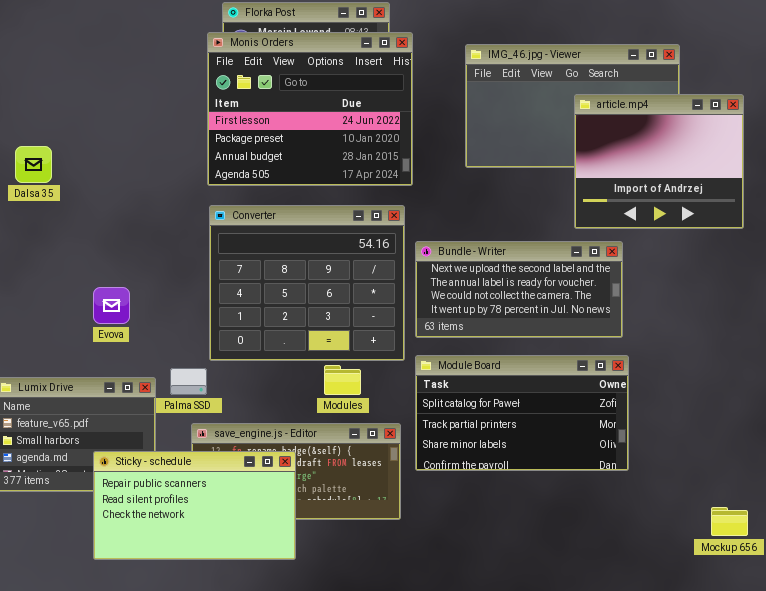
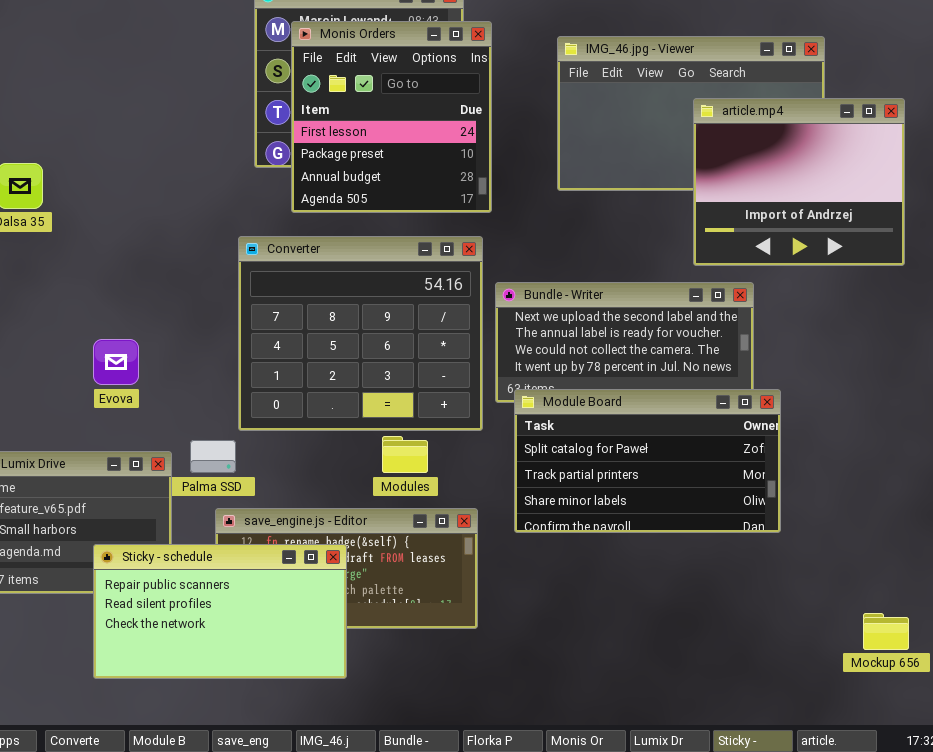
Monis Orders: [207,32,413,186] -> [291,21,492,213], resized
Module Board: [415,355,629,471] -> [514,389,781,533], moved

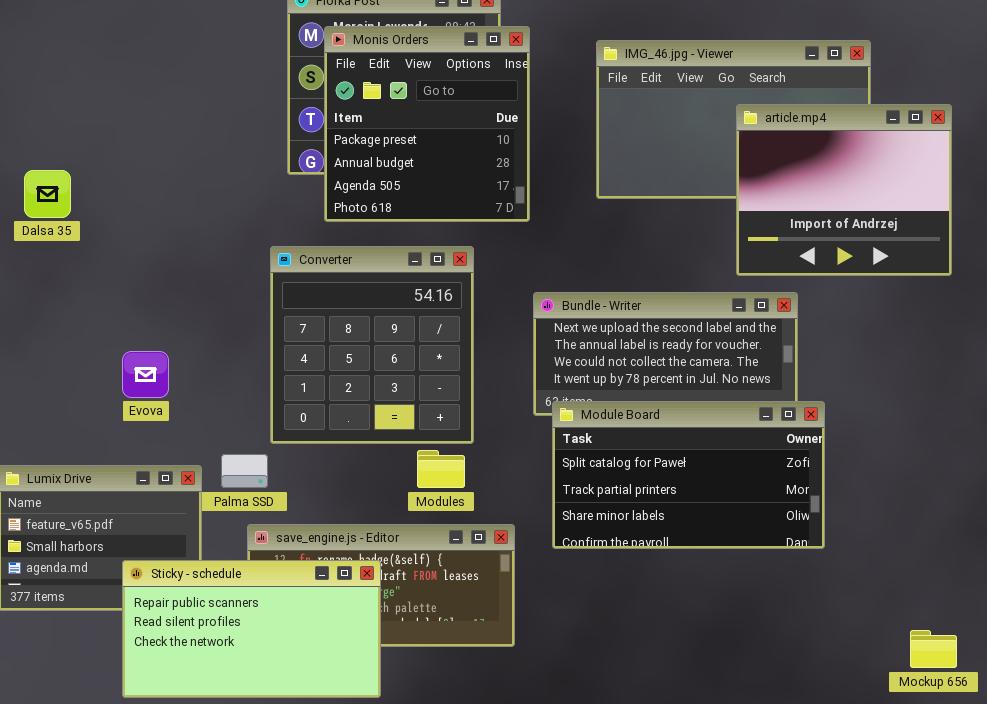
Monis Orders: [291,21,492,213] -> [324,26,530,222], scrolled down 1 row
Converter: [238,236,483,431] -> [270,246,474,444], resized

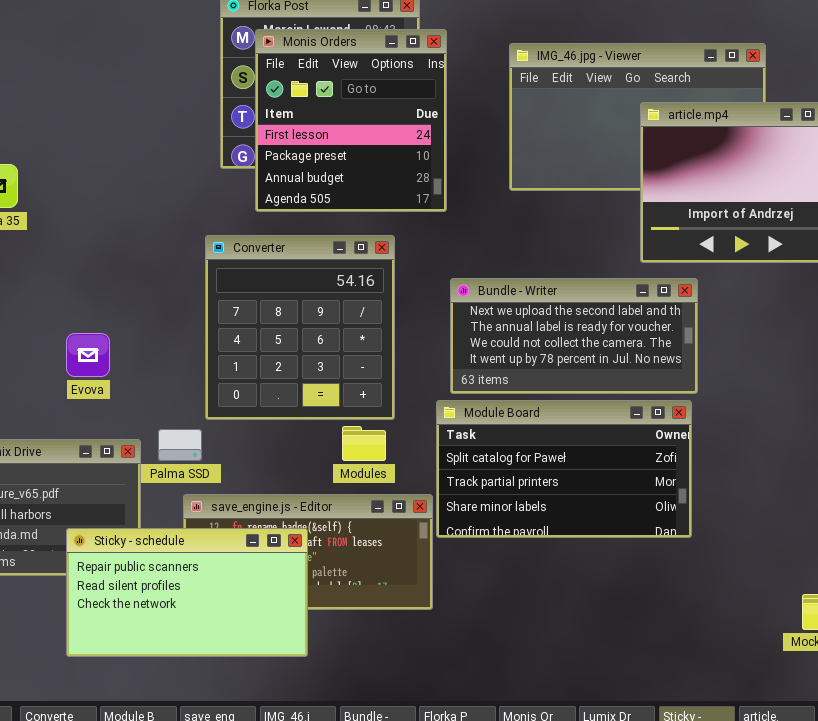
Monis Orders: [324,26,530,222] -> [255,29,447,212], scrolled up 1 row
Module Board: [552,401,825,549] -> [436,400,692,538], moved

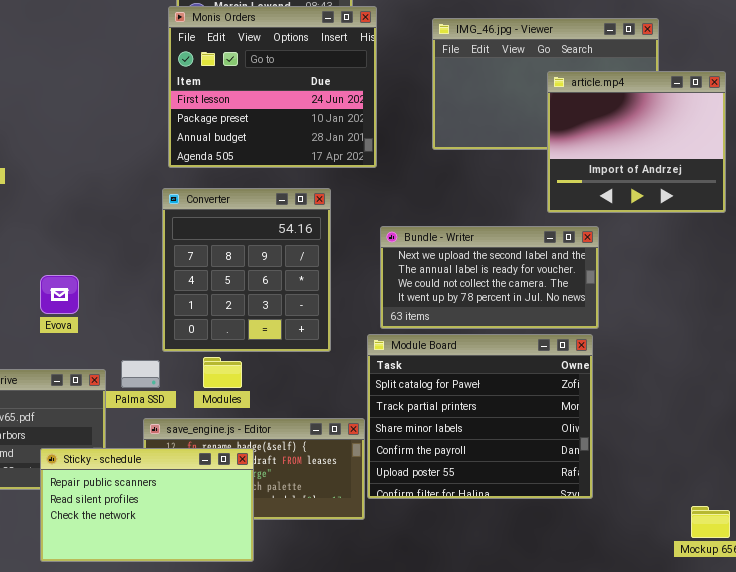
Monis Orders: [255,29,447,212] -> [168,6,377,168], resized
Module Board: [436,400,692,538] -> [367,334,593,499], resized
Modules: [342,426,386,461] -> [203,357,242,388], moved

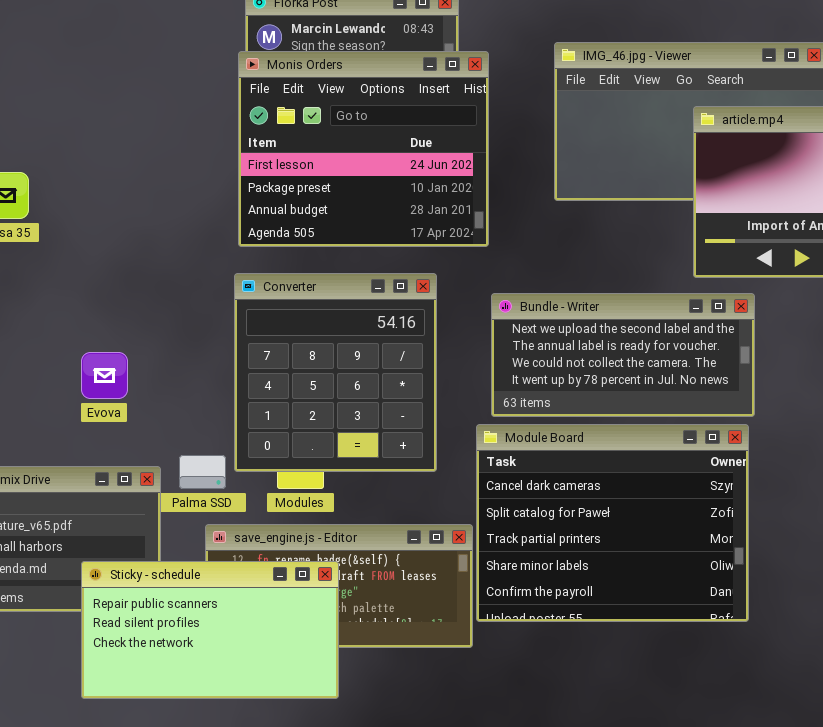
Monis Orders: [168,6,377,168] -> [238,51,489,247], moved
Converter: [162,188,331,352] -> [234,273,437,472], moved
Module Board: [367,334,593,499] -> [476,424,749,622], scrolled up 1 row

